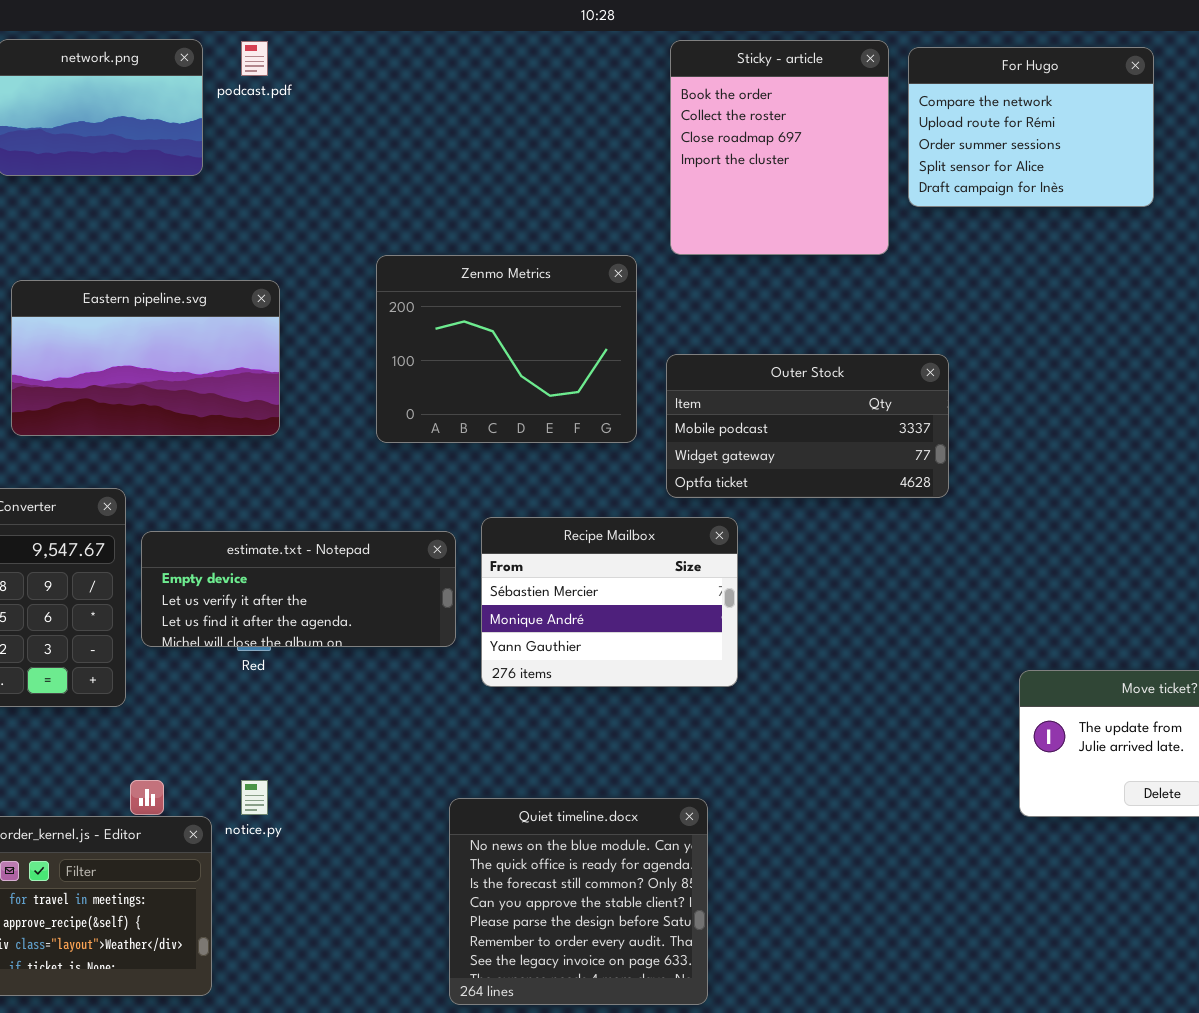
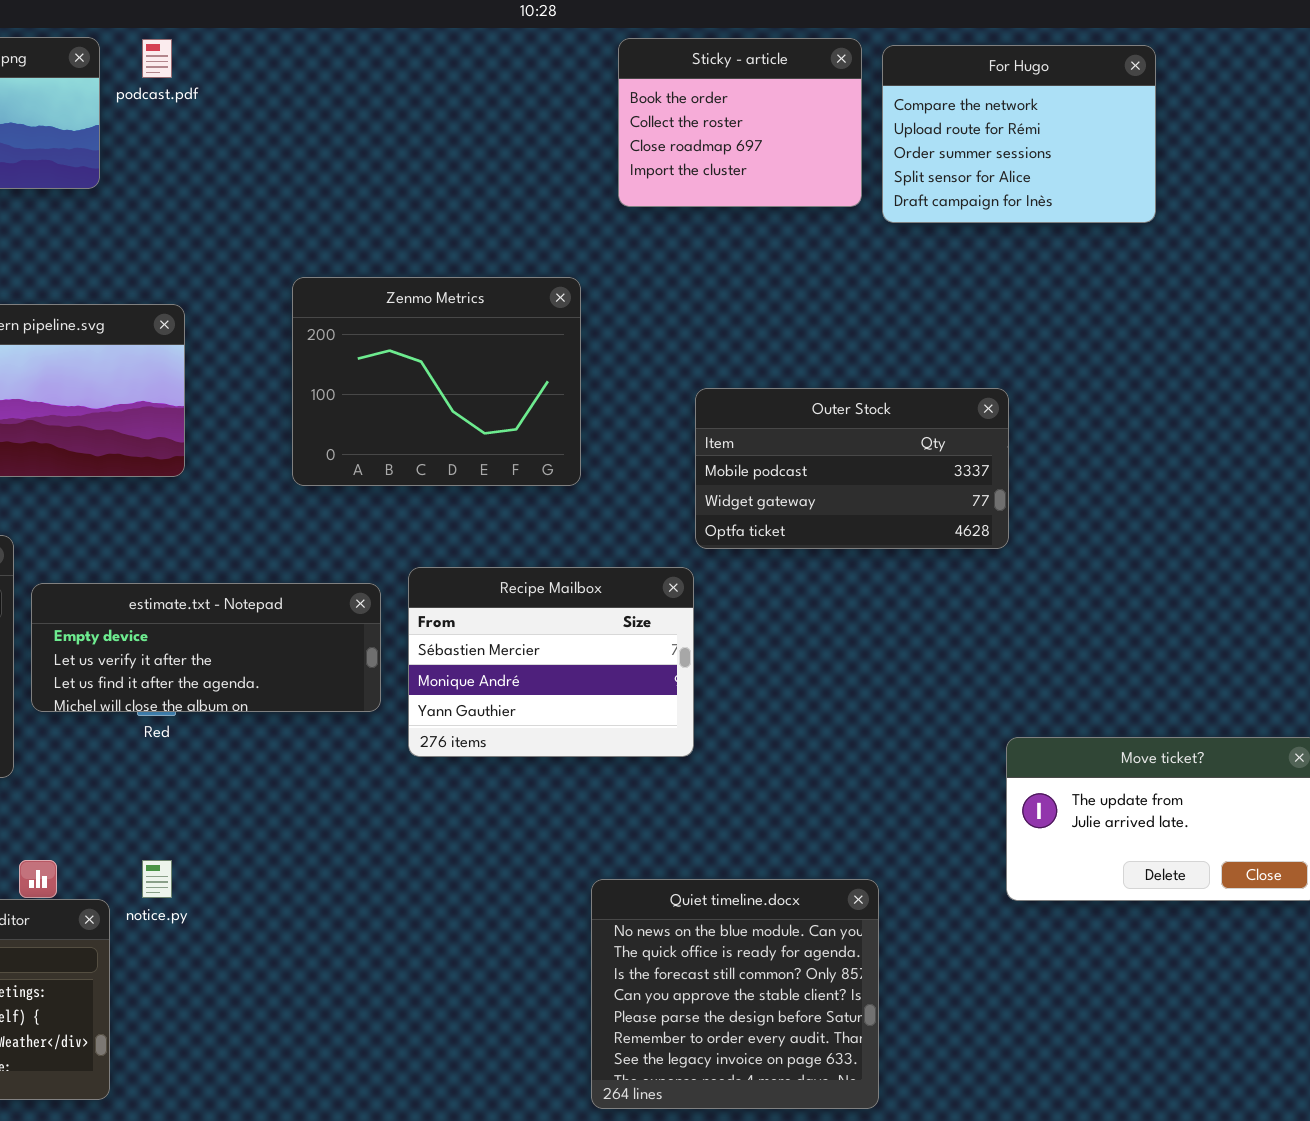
Sticky - article: [670,40,889,255] -> [618,38,862,207], resized
Outer Stock: [666,354,949,498] -> [695,388,1009,549], moved
Quiet timeline.docx: [449,798,708,1005] -> [591,879,879,1109], moved

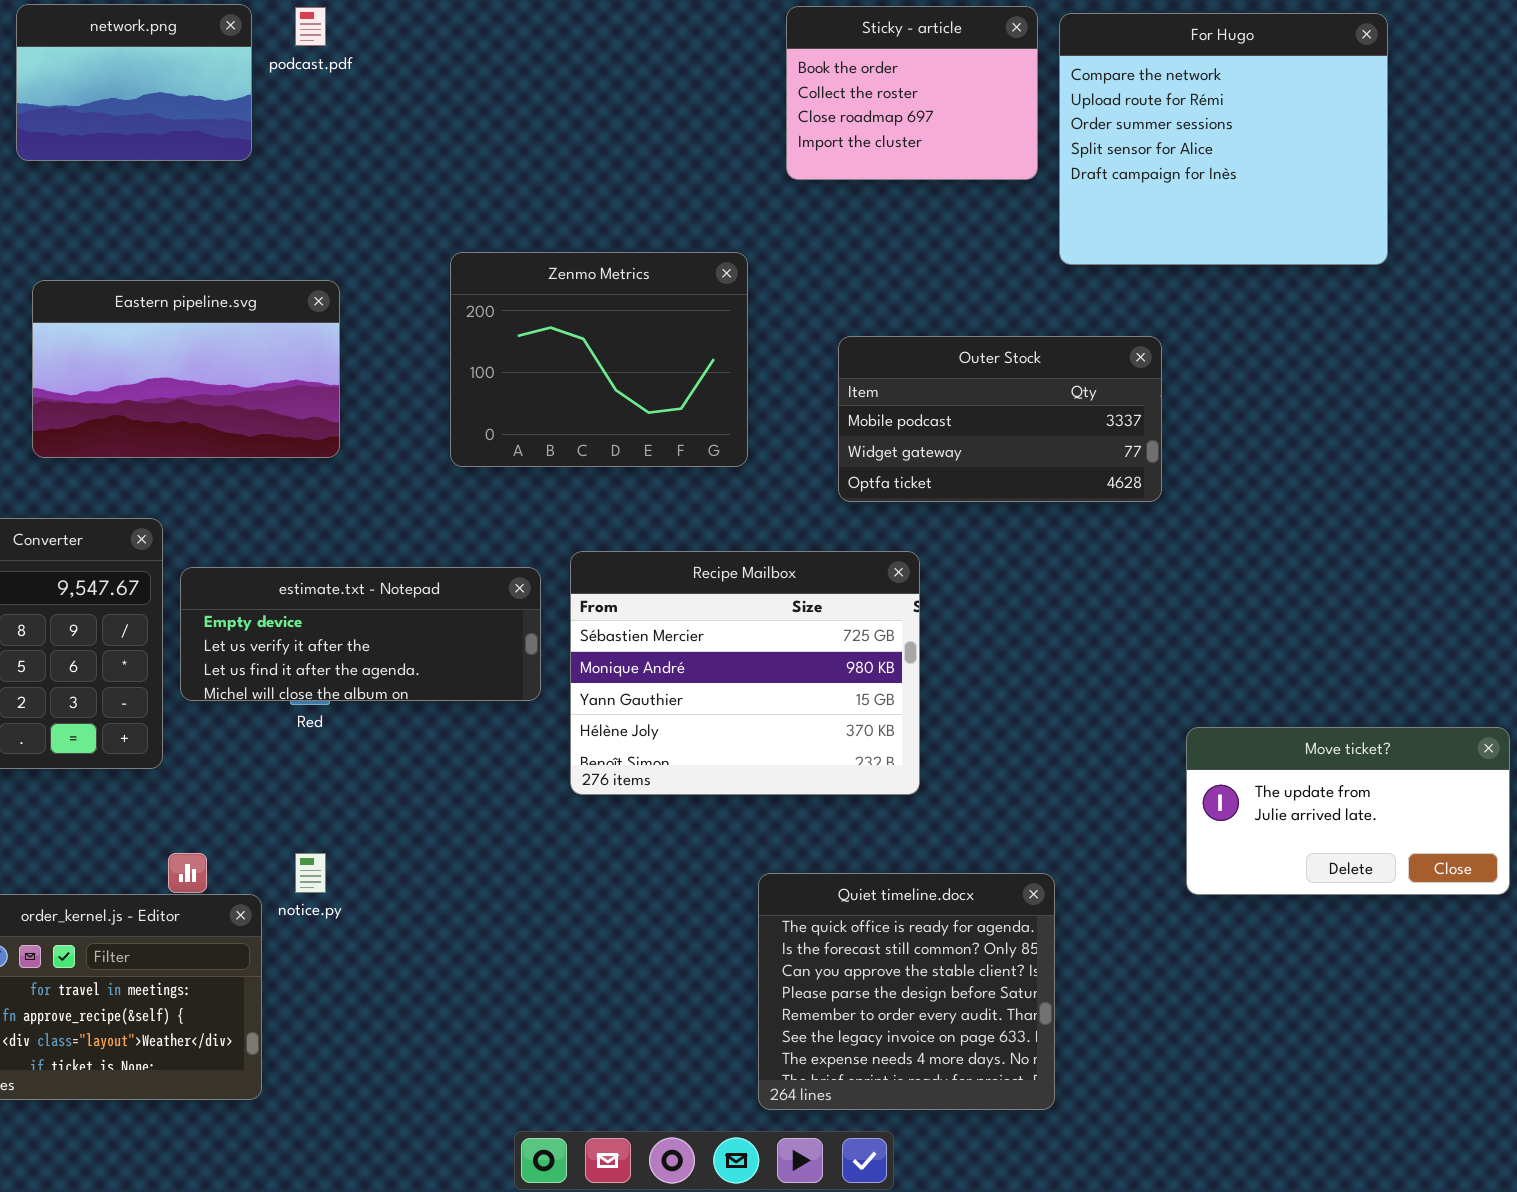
For Hugo: [882,45,1156,223] -> [1059,13,1388,265], resized
Outer Stock: [695,388,1009,549] -> [838,336,1162,502], moved
Recipe Mailbox: [408,567,694,757] -> [570,551,920,795], resized
Quiet timeline.docx: [591,879,879,1109] -> [758,873,1055,1110], scrolled down 1 row

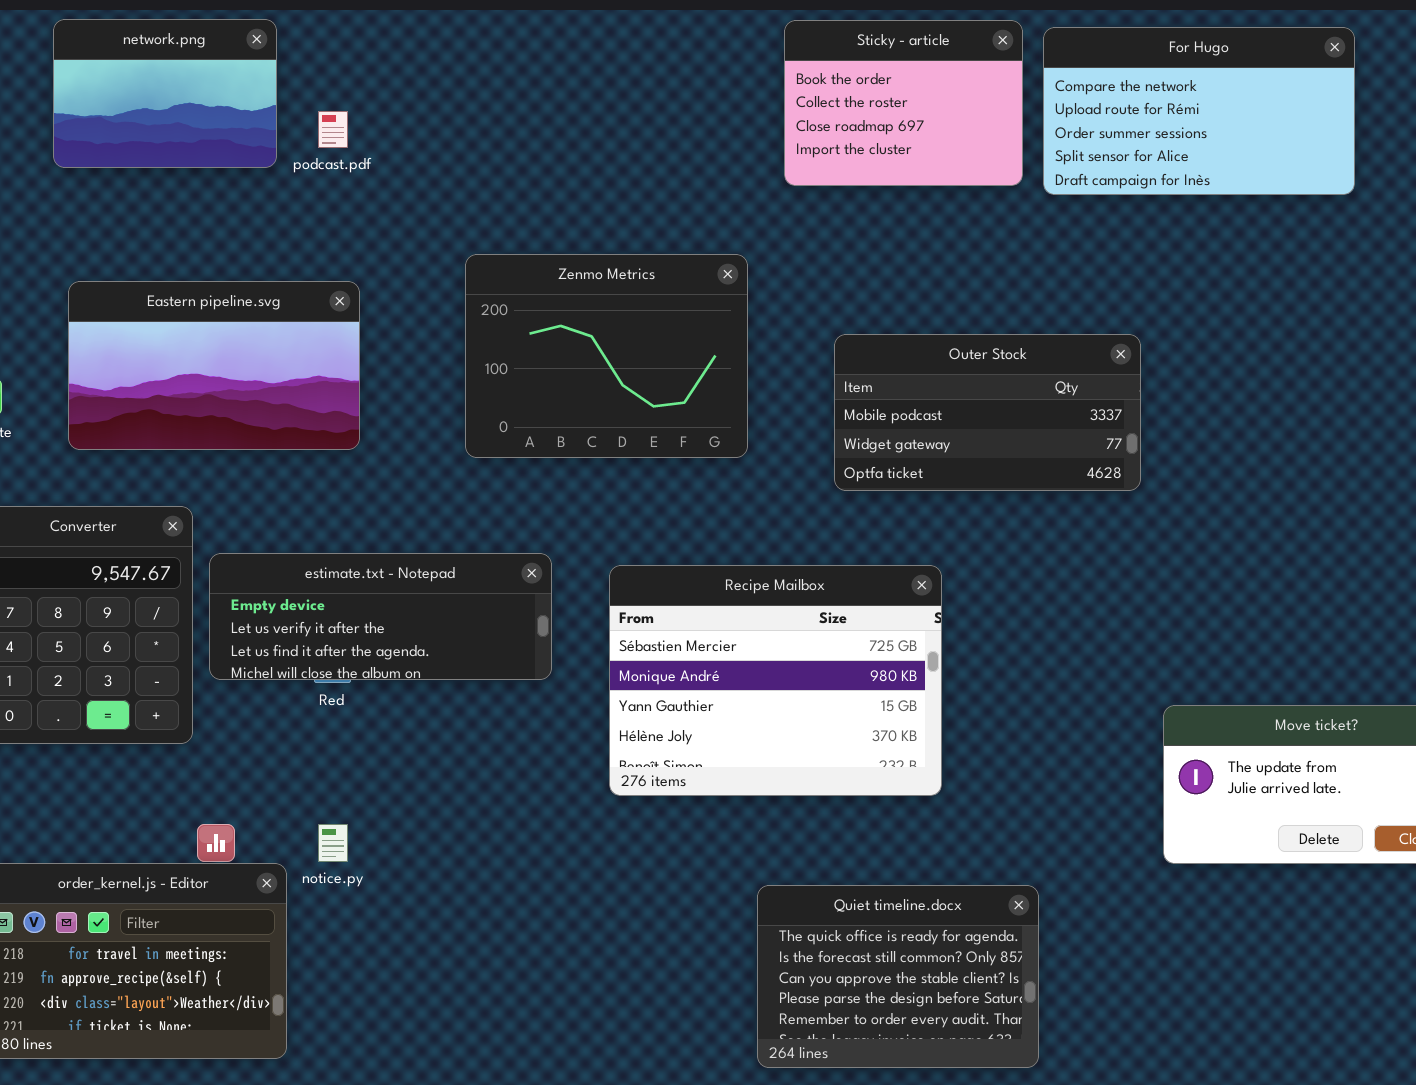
podcast.pdf: [295,7,326,46] -> [318,111,348,148], moved
For Hugo: [1059,13,1388,265] -> [1043,27,1355,195], resized
Recipe Mailbox: [570,551,920,795] -> [609,565,942,796], moved
Quiet timeline.docx: [758,873,1055,1110] -> [757,885,1039,1068], resized

